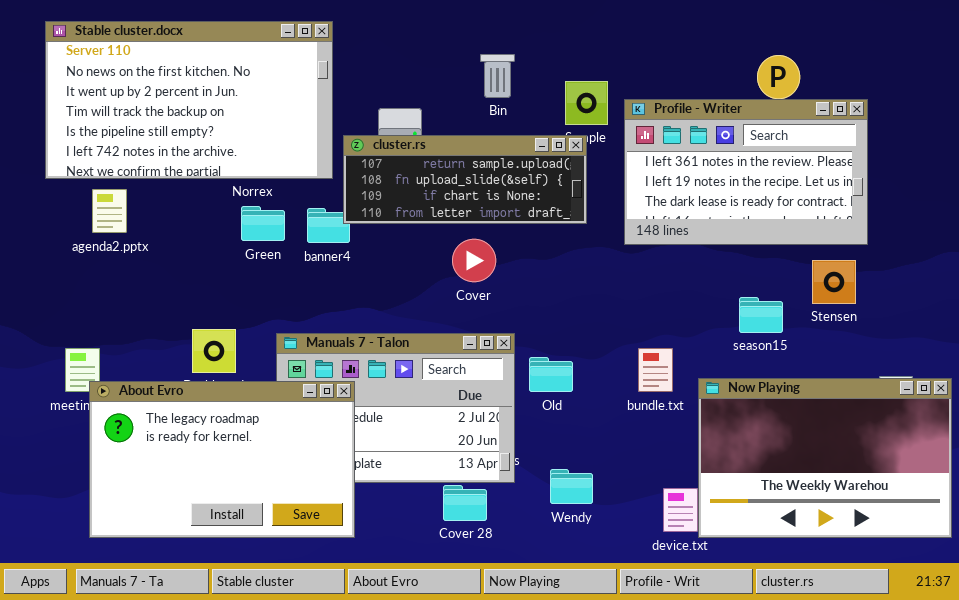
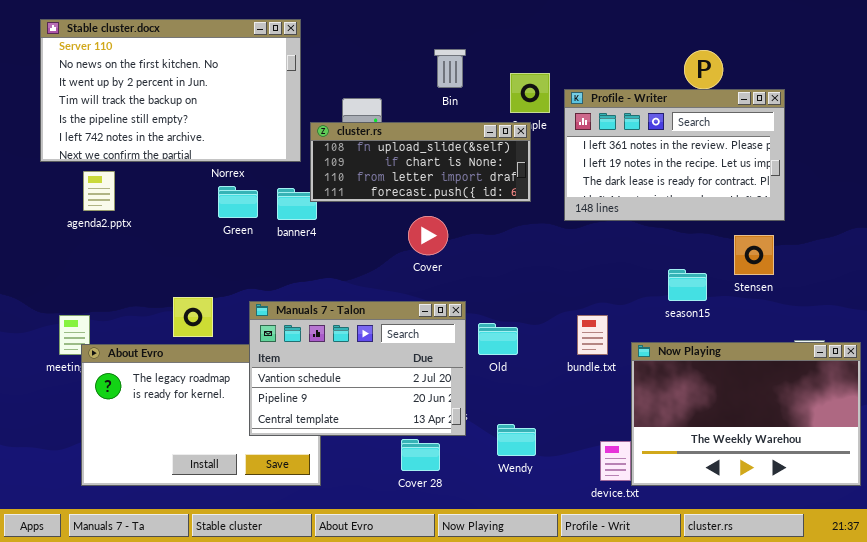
cluster.rs: [343,135,587,224] -> [310,122,531,202], scrolled down 1 row
Manuals 7 - Talon: [276,333,515,483] -> [249,301,466,436], raised

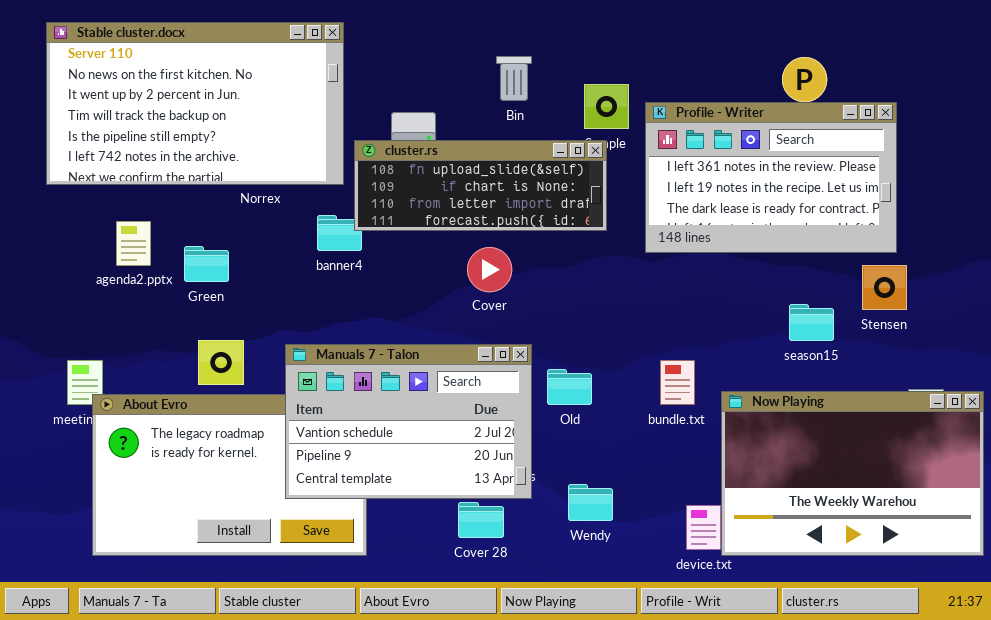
agenda2.pptx: [83,171,115,211] -> [116,221,151,266], moved
Green: [218,186,258,218] -> [184,246,229,282], moved
Stensen: [734,235,774,275] -> [862,265,907,310], moved
season15: [668,269,707,301] -> [789,304,834,341], moved

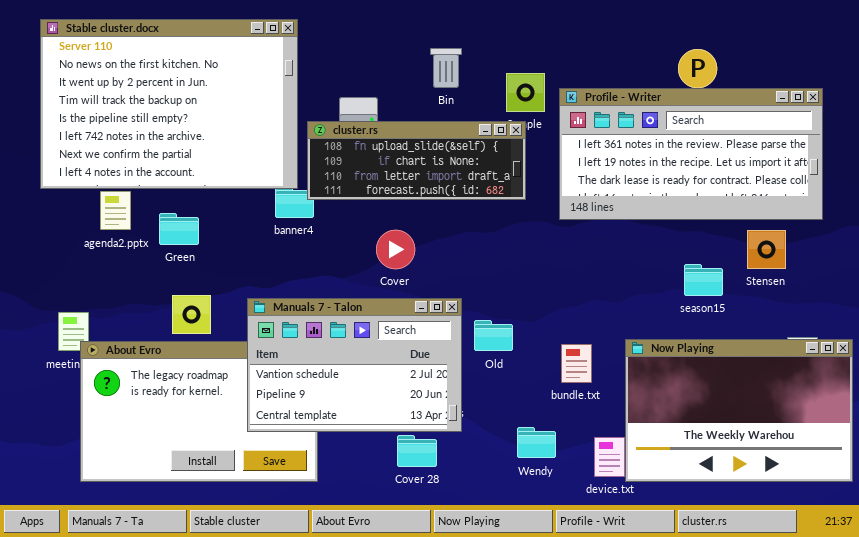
Stable cluster.docx: [46,22,344,185] -> [40,19,298,189], resized
Profile - Writer: [645,102,897,253] -> [559,88,823,220], resized
Cover: [467,247,512,292] -> [376,230,415,269], moved
bundle.txt: [660,360,695,405] -> [561,344,592,383], moved
Wendy: [568,484,613,521] -> [517,427,556,458], moved

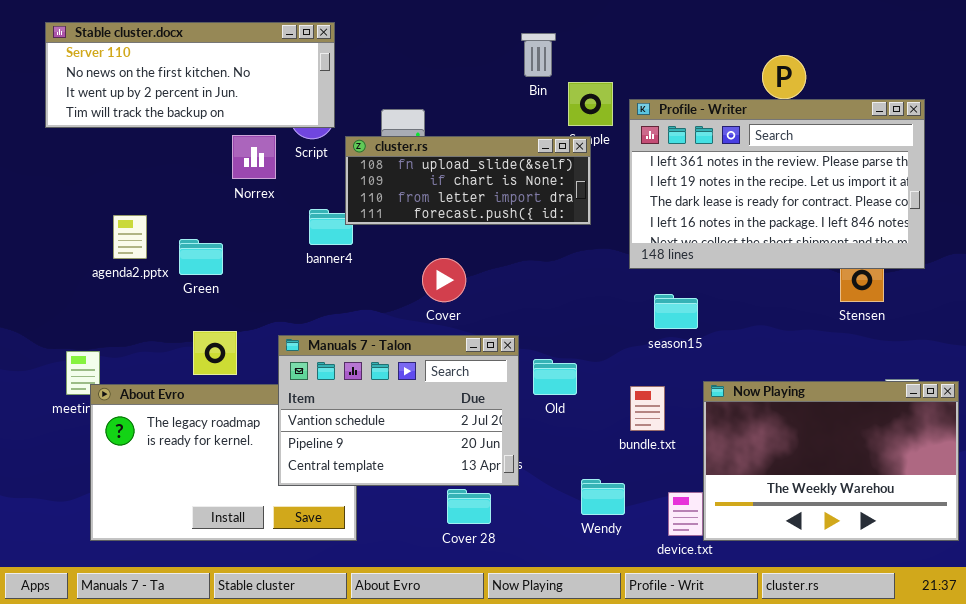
Stable cluster.docx: [40,19,298,189] -> [45,22,335,128], resized
Bin: [430,48,462,88] -> [521,33,556,77], moved
Profile - Writer: [559,88,823,220] -> [629,99,925,269], resized
season15: [684,264,723,296] -> [654,294,698,329], moved

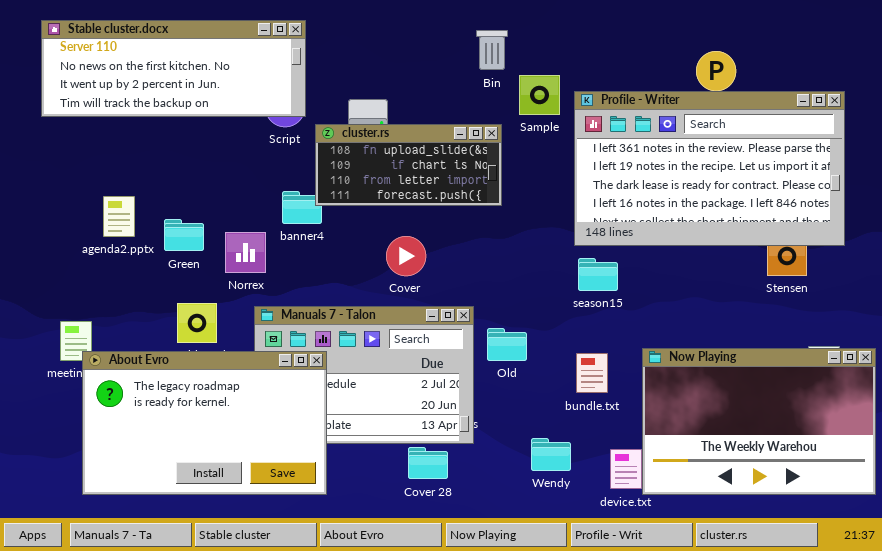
Norrex: [232,135,276,179] -> [225,232,266,273], moved
cluster.rs: [345,136,591,225] -> [315,124,502,206], resized
season15: [654,294,698,329] -> [578,258,618,291], moved
About Evro: [90,384,357,541] -> [82,351,327,495], raised

